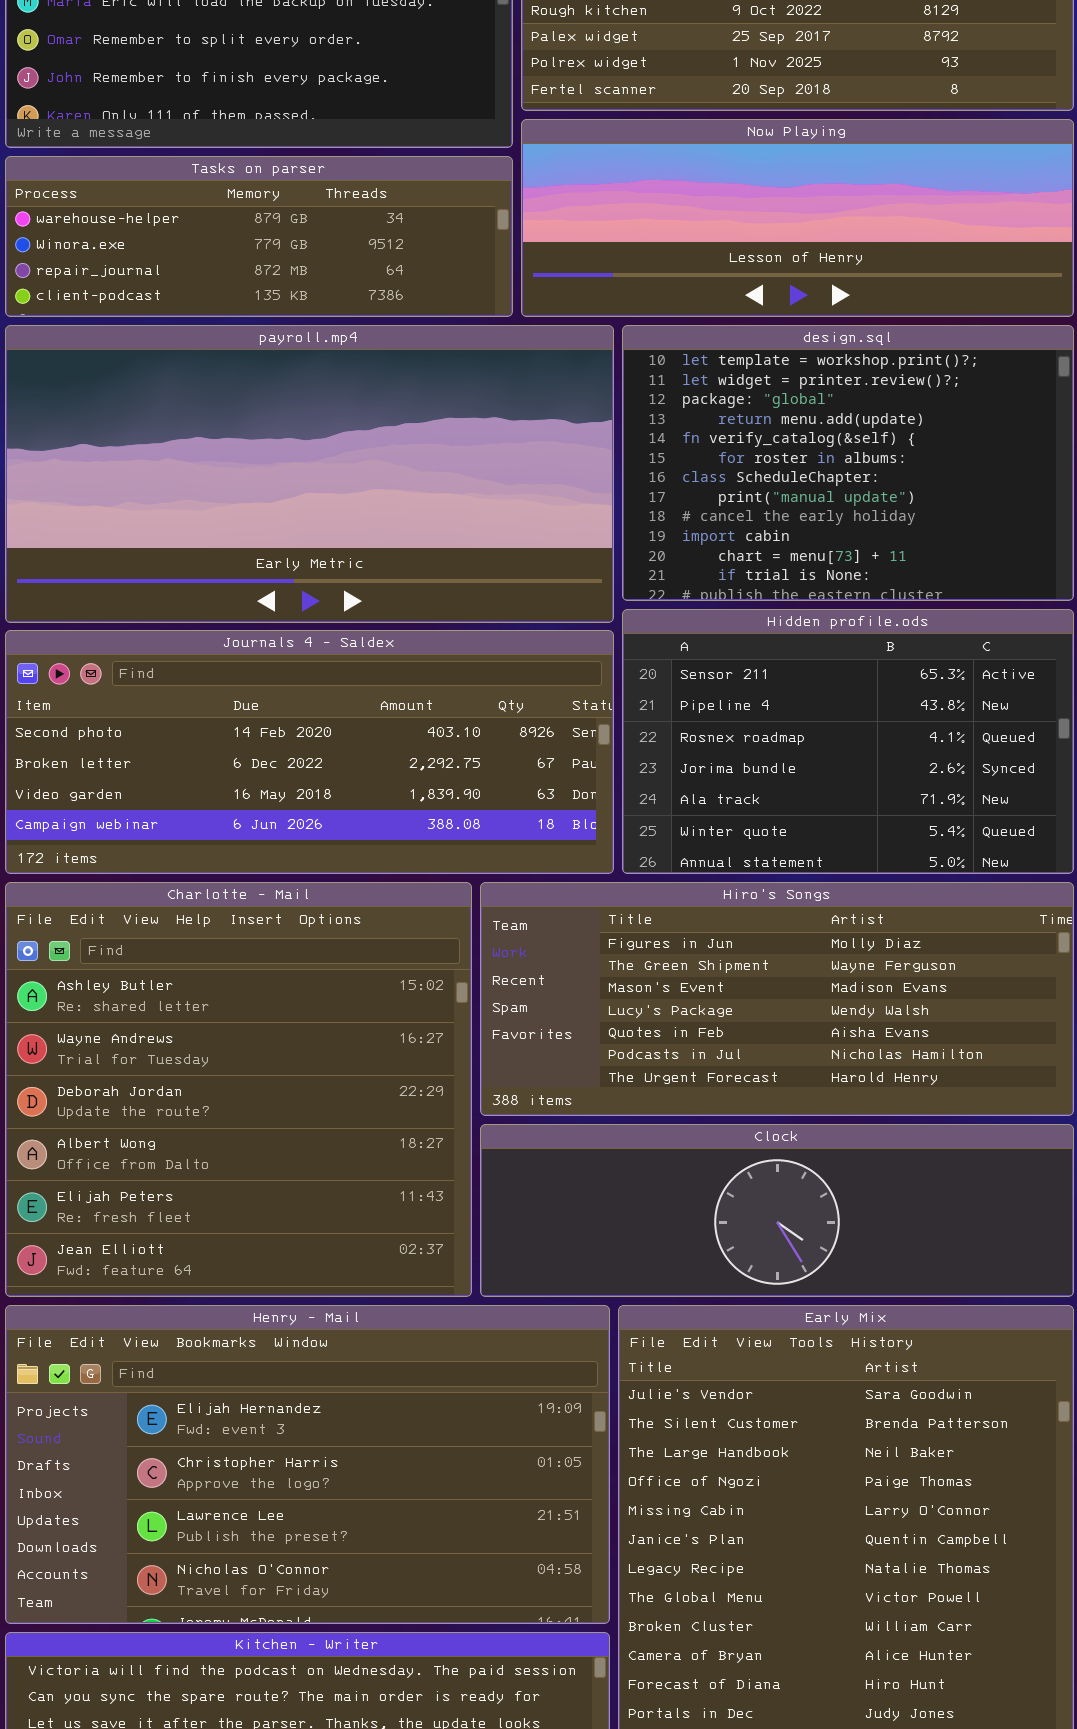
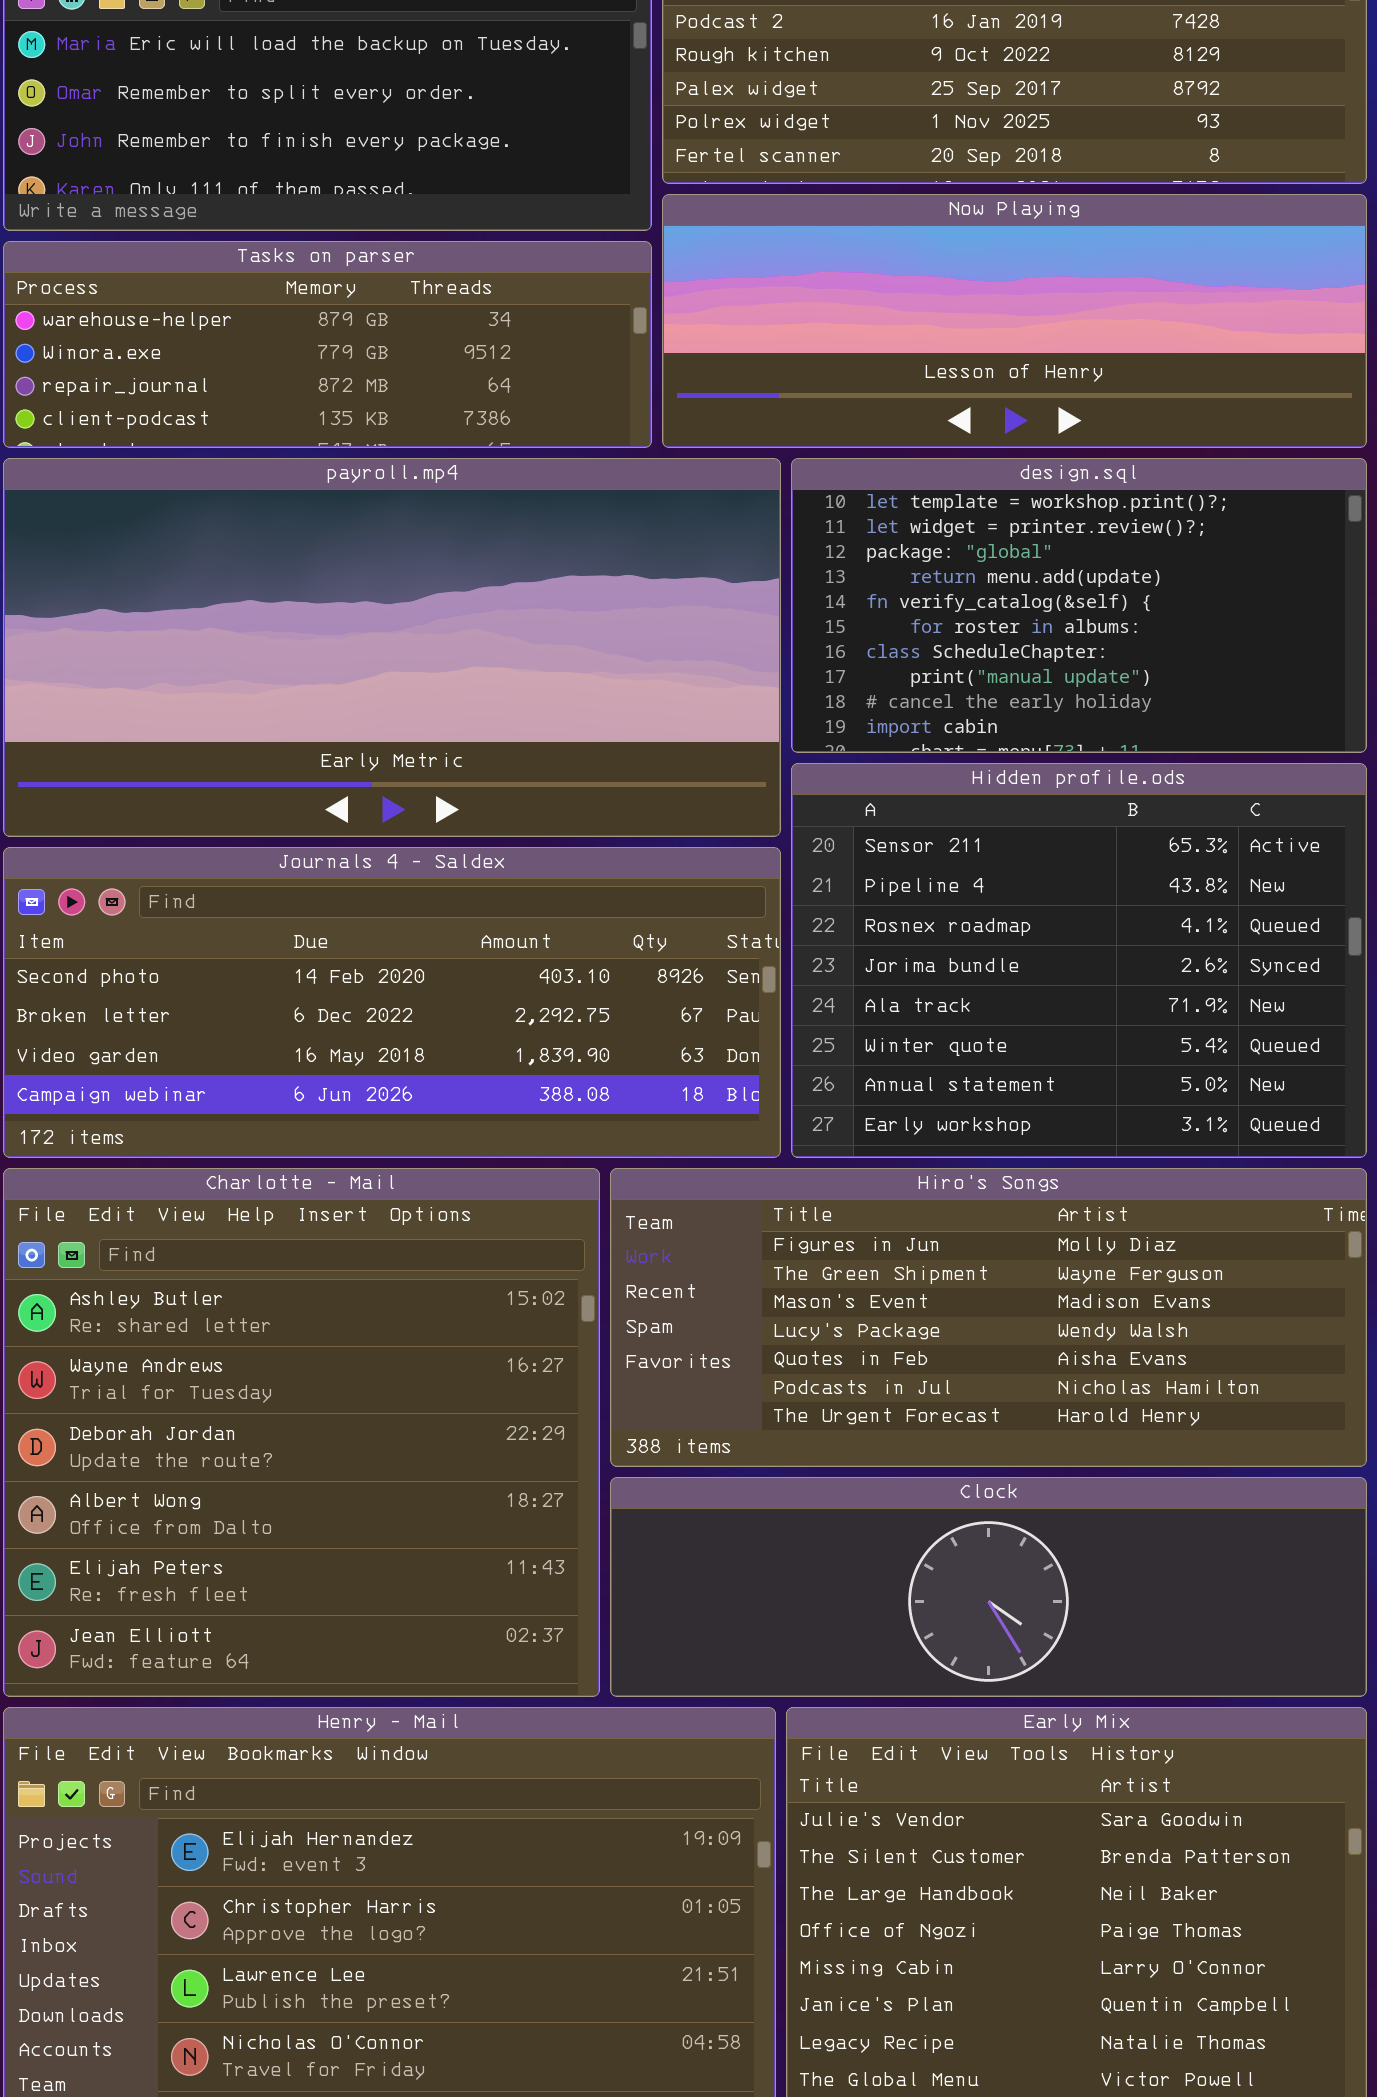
design.sql: [622,325,1074,601] -> [791,458,1367,753], resized
Hidden profile.ods: [622,609,1074,874] -> [791,763,1367,1158], resized

